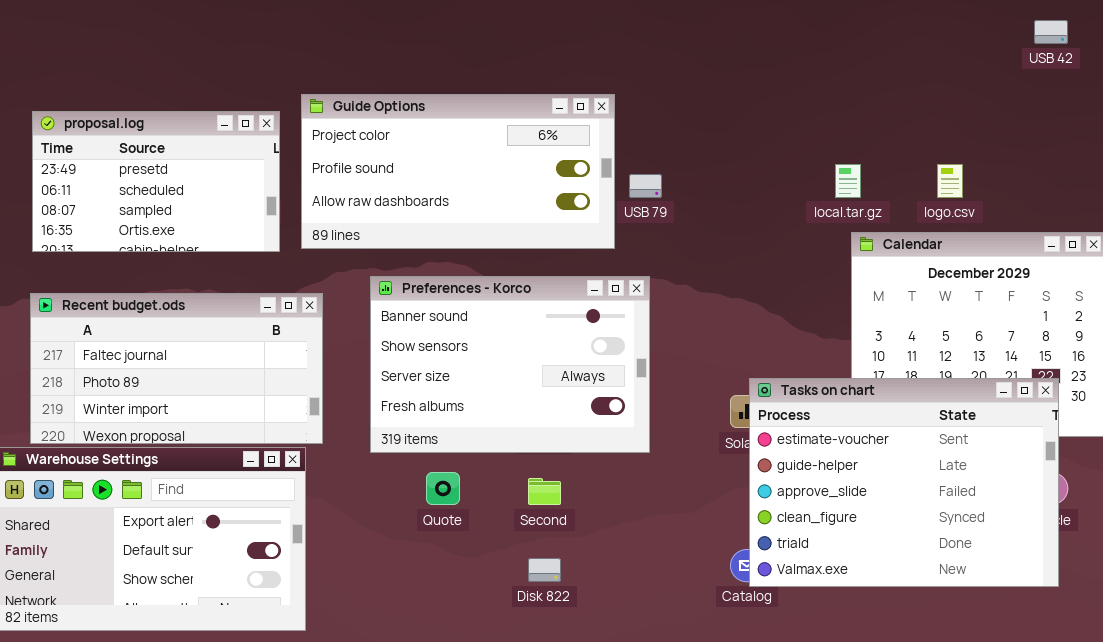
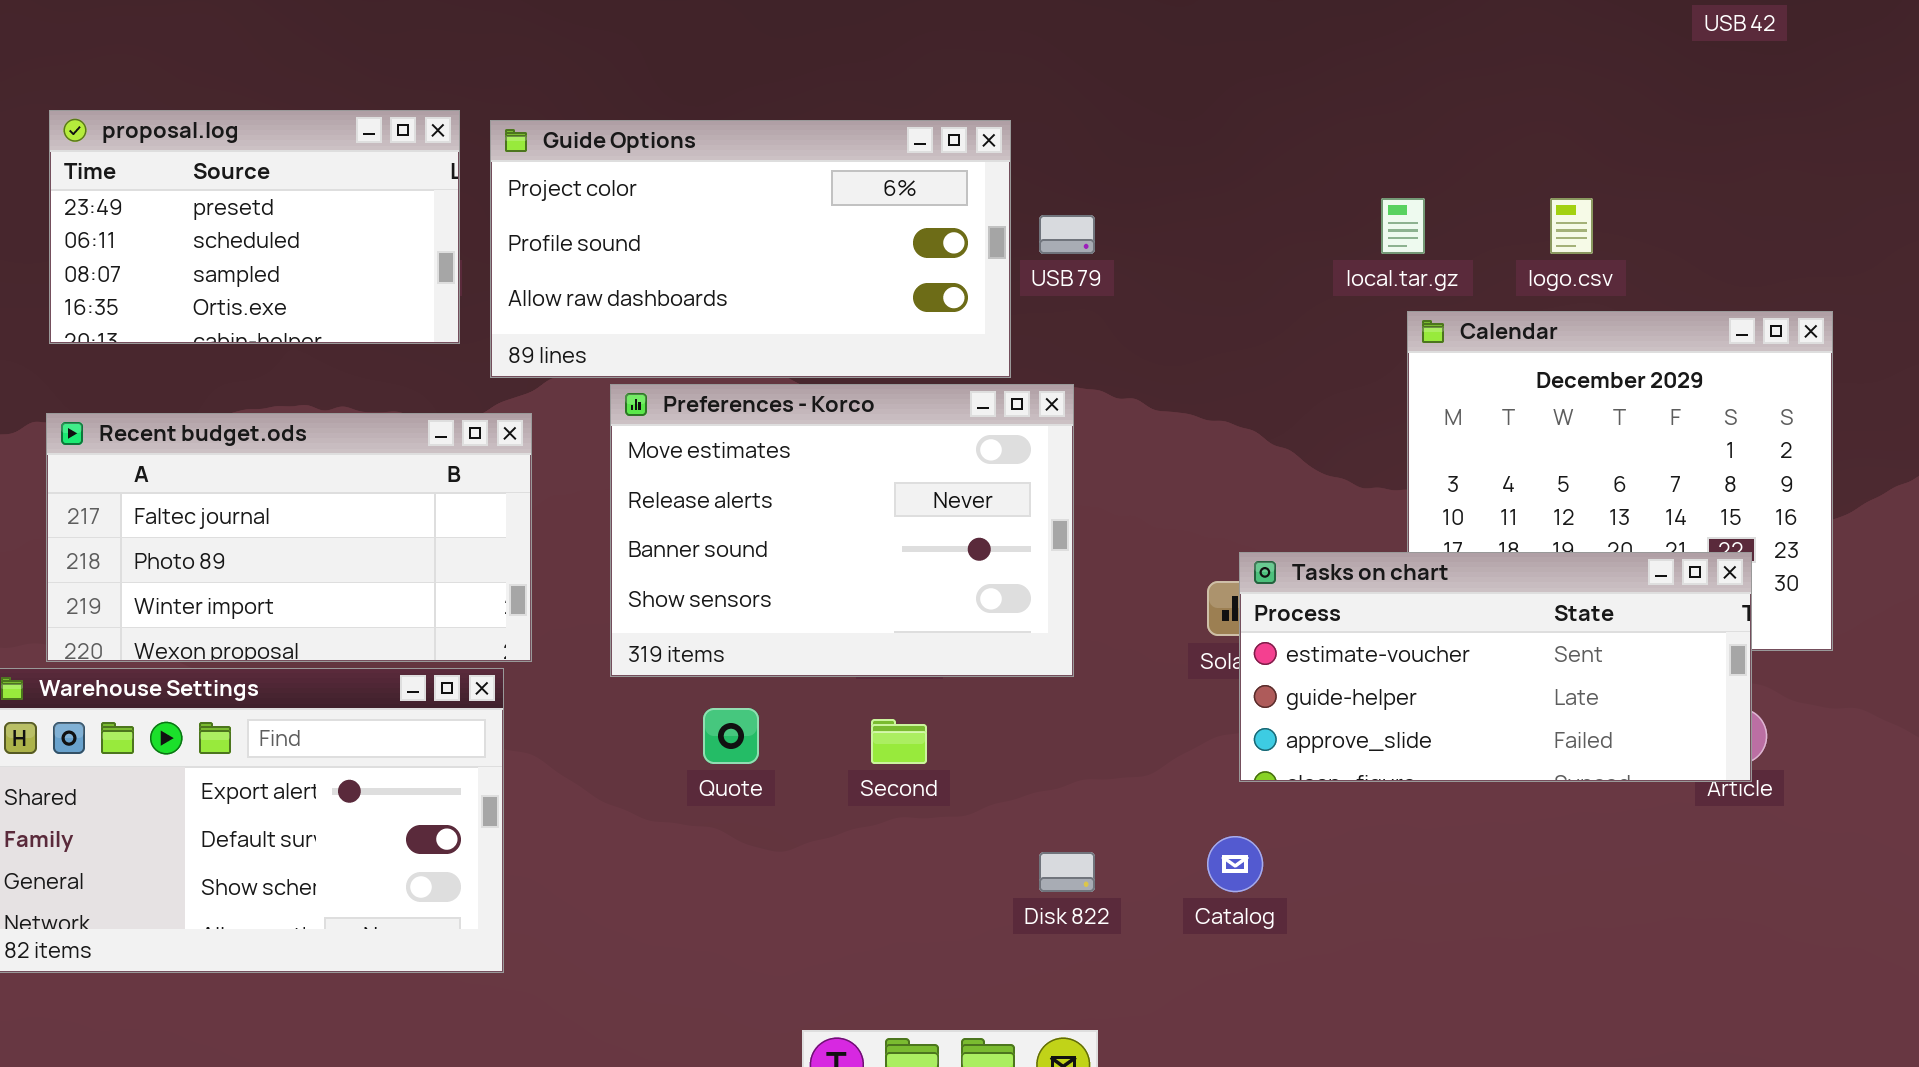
Guide Options: [301,94,615,249] -> [490,120,1011,378], moved
Preferences - Korco: [370,276,650,453] -> [610,384,1074,677], scrolled up 2 rows
Tasks on chart: [749,378,1059,587] -> [1239,552,1752,782], resized
Disk 822: [528,558,561,582] -> [1039,852,1095,892], moved

